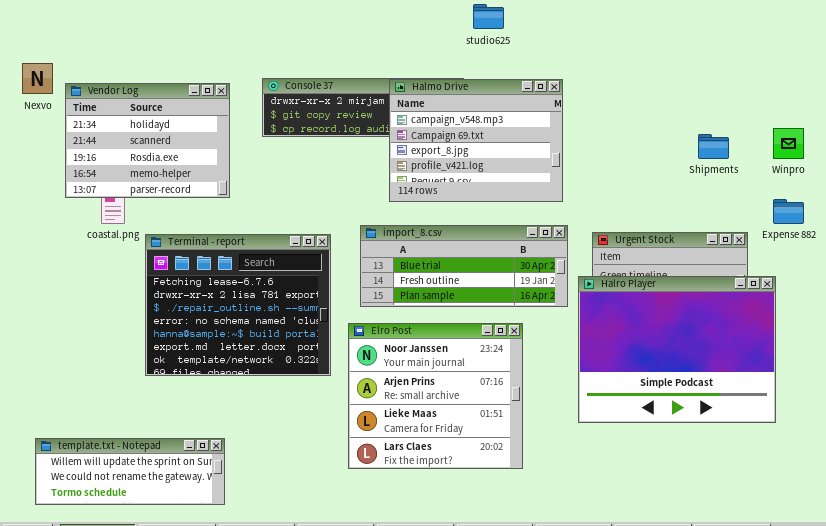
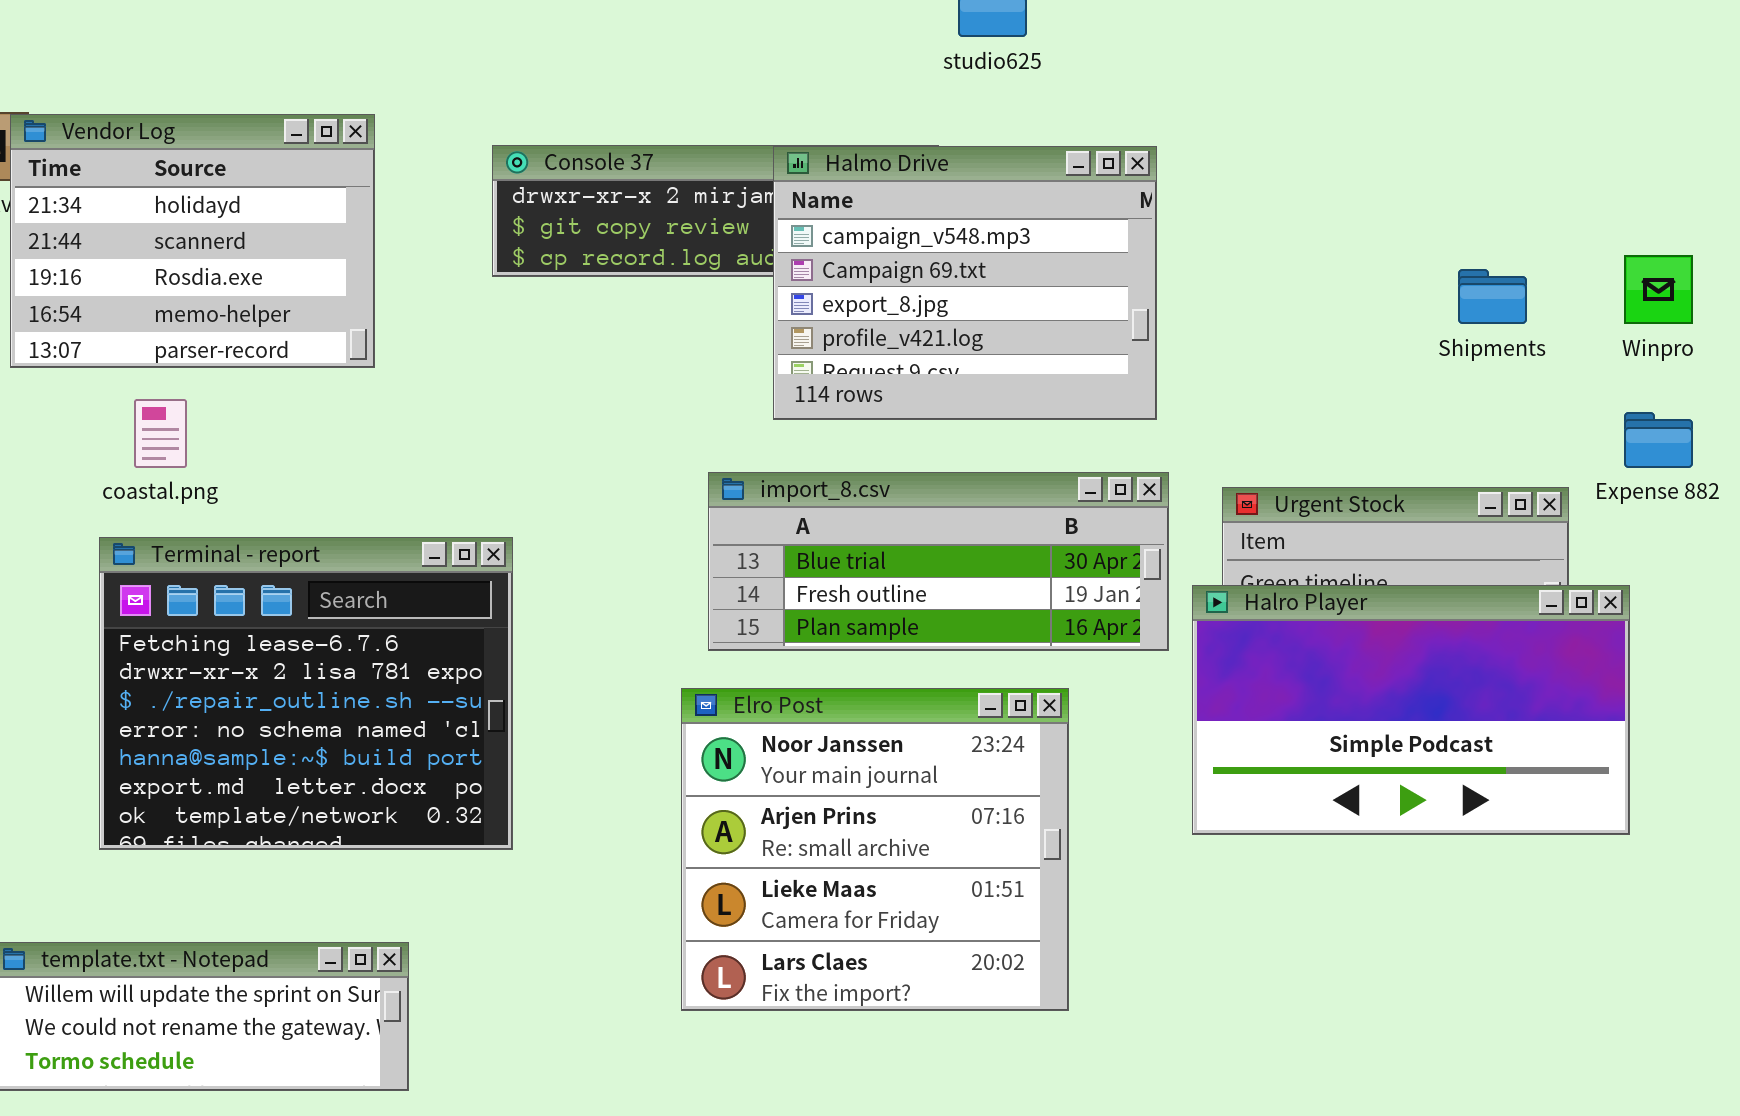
Vendor Log: [65,83,230,198] -> [10,114,375,368], moved
Terminal - report: [145,234,331,376] -> [99,537,513,850], moved
Halro Player: [578,276,776,423] -> [1192,585,1630,835], resized

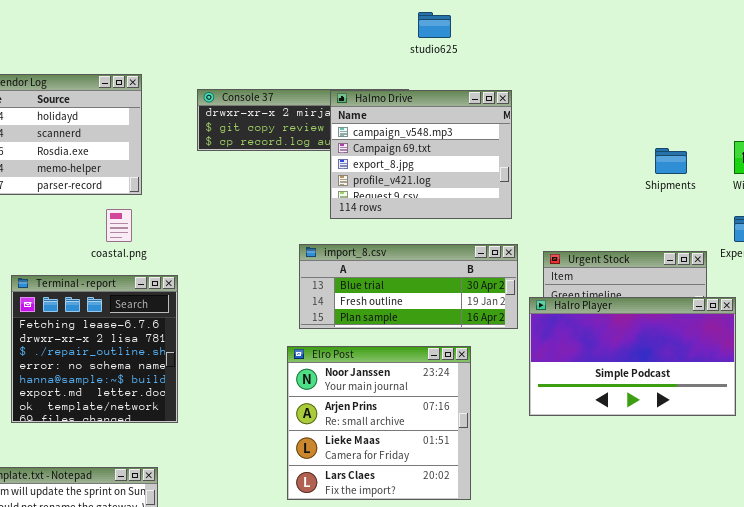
coastal.png: [134,399,187,468] -> [106,209,132,242], moved
Terminal - report: [99,537,513,850] -> [11,275,178,423], resized

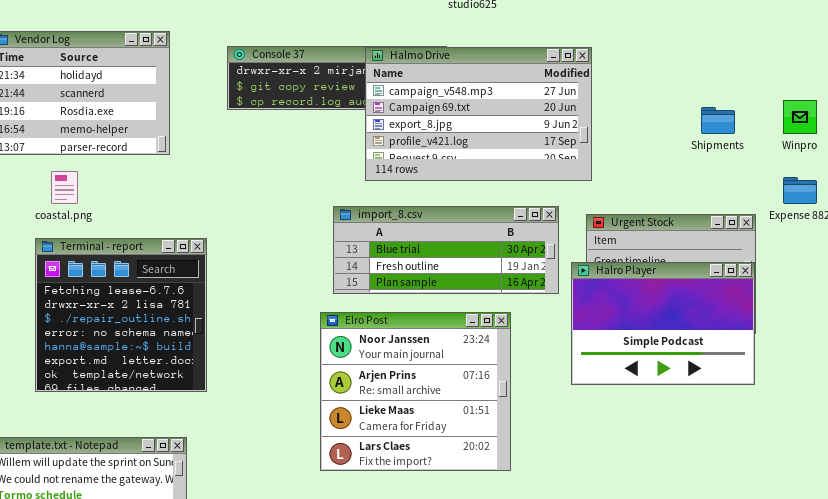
Halmo Drive: [330,90,512,219] -> [365,47,592,181], resized
coastal.png: [106,209,132,242] -> [51,171,78,204], moved
Halro Player: [529,297,736,416] -> [571,262,755,385], resized

